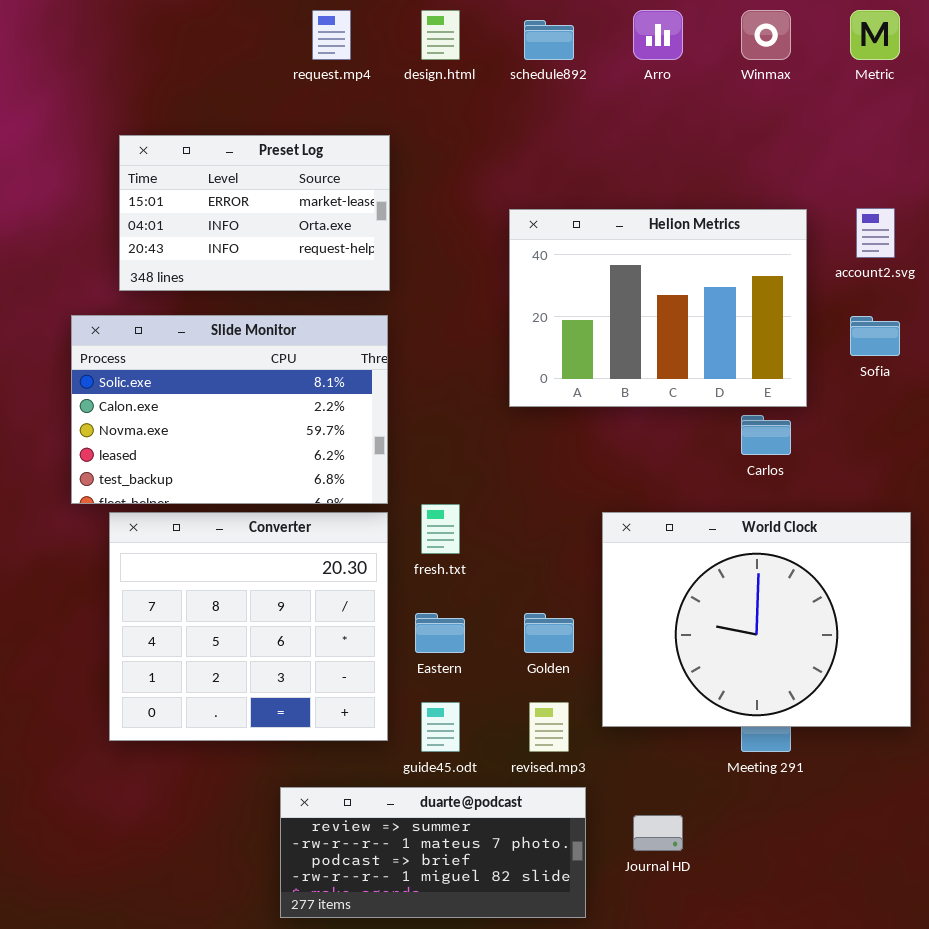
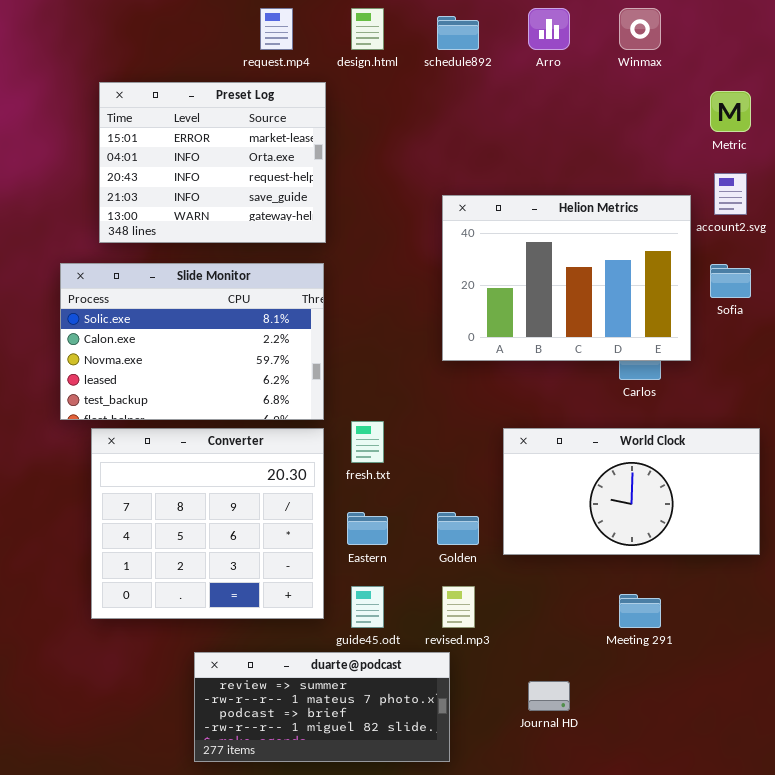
Metric: [850,10,900,60] -> [710,91,751,132], moved
Preset Log: [119,135,390,291] -> [99,82,326,243], resized
Helion Metrics: [509,209,807,407] -> [442,195,691,361], moved
World Clock: [602,512,911,727] -> [503,428,760,555], resized
duarte@podcast: [280,787,586,918] -> [194,652,450,762], moved

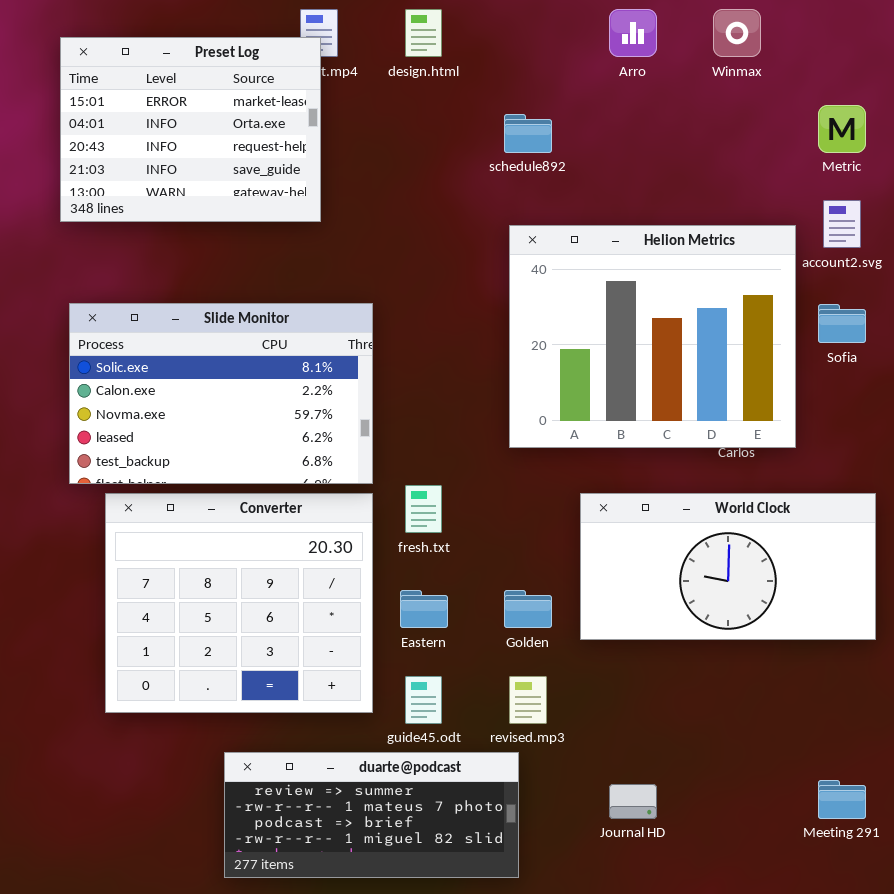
schedule892: [437,16,479,50] -> [504,114,552,153], moved
Preset Log: [99,82,326,243] -> [60,37,321,222], moved
Helion Metrics: [442,195,691,361] -> [509,225,796,448], resized
Meeting 291: [619,594,661,628] -> [818,780,866,819], moved

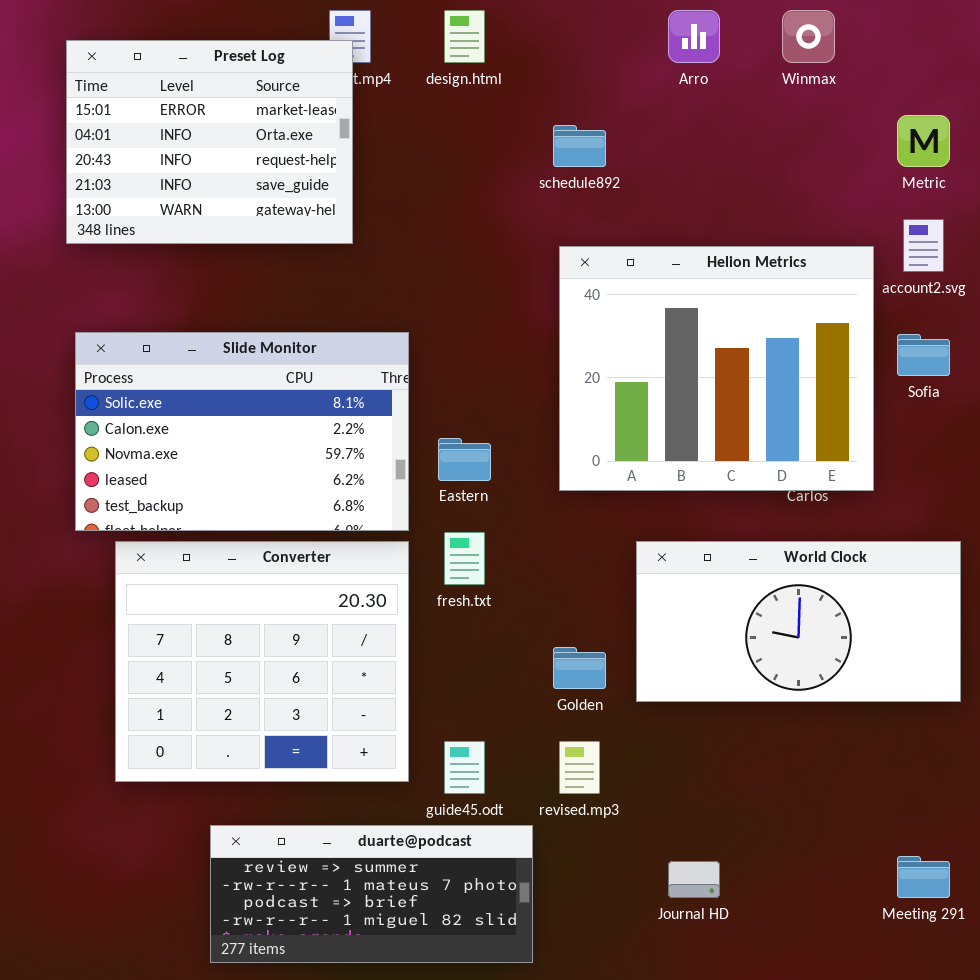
Eastern: [400,590,448,628] -> [438,438,491,481], moved
duarte@podcast: [224,752,519,878] -> [210,825,533,963], moved

